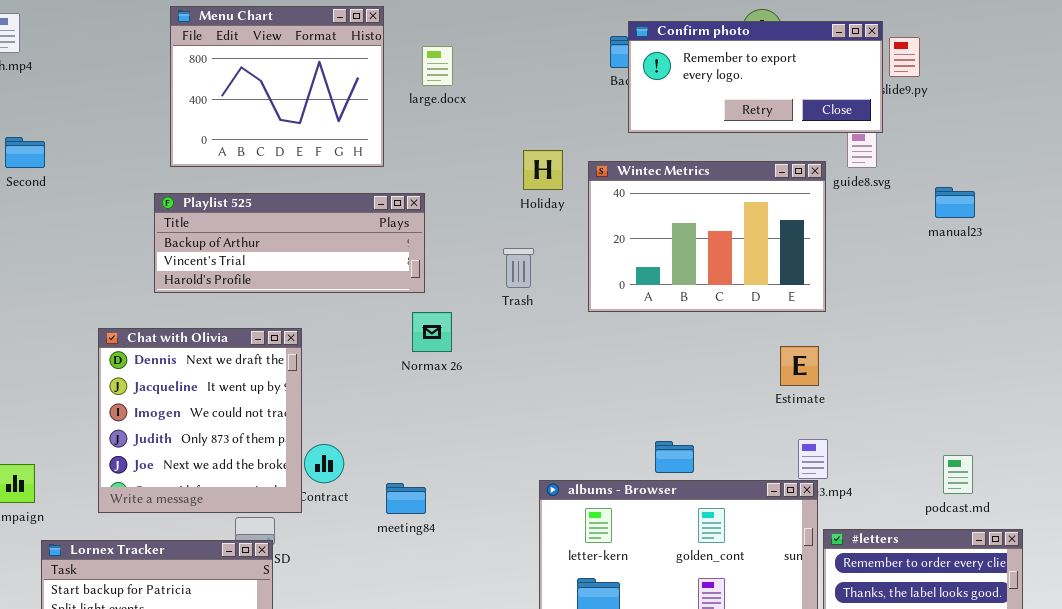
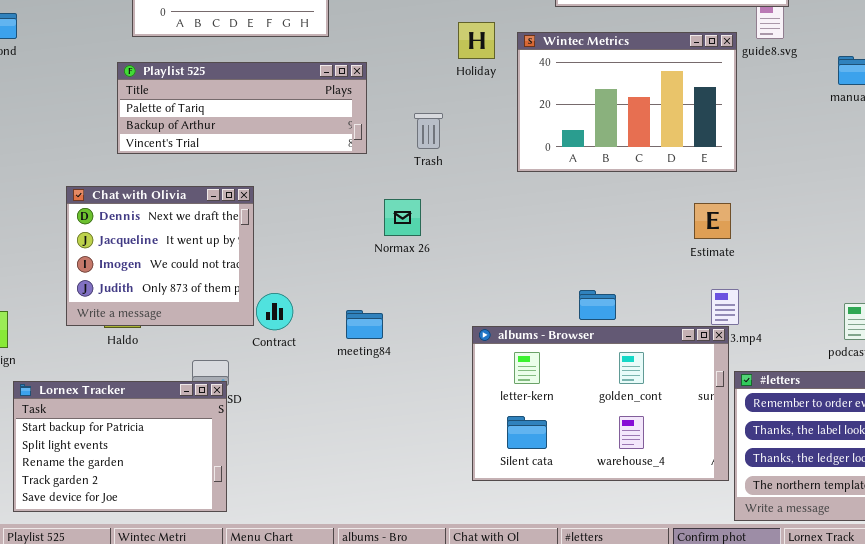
Playlist 525: [154,193,425,293] -> [117,62,367,154], scrolled up 1 row
Trash: [503,248,534,288] -> [414,113,443,149], moved
Normax 26: [412,312,452,352] -> [384,199,421,236], moved
Chat with Olivia: [98,328,302,513] -> [66,186,254,326], resized
meeting84: [386,483,426,514] -> [346,310,383,339], moved

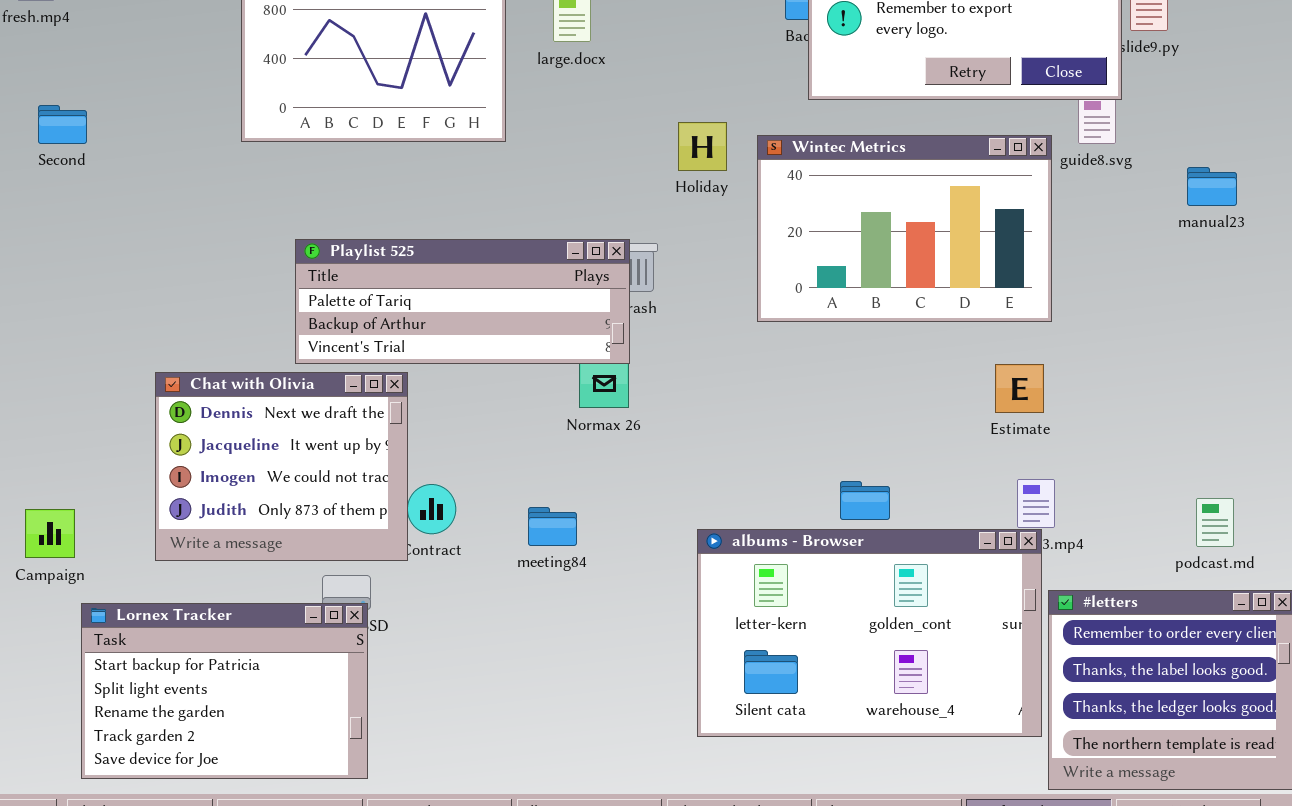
Playlist 525: [117,62,367,154] -> [295,239,630,364], moved
Chat with Olivia: [66,186,254,326] -> [155,372,408,561], moved

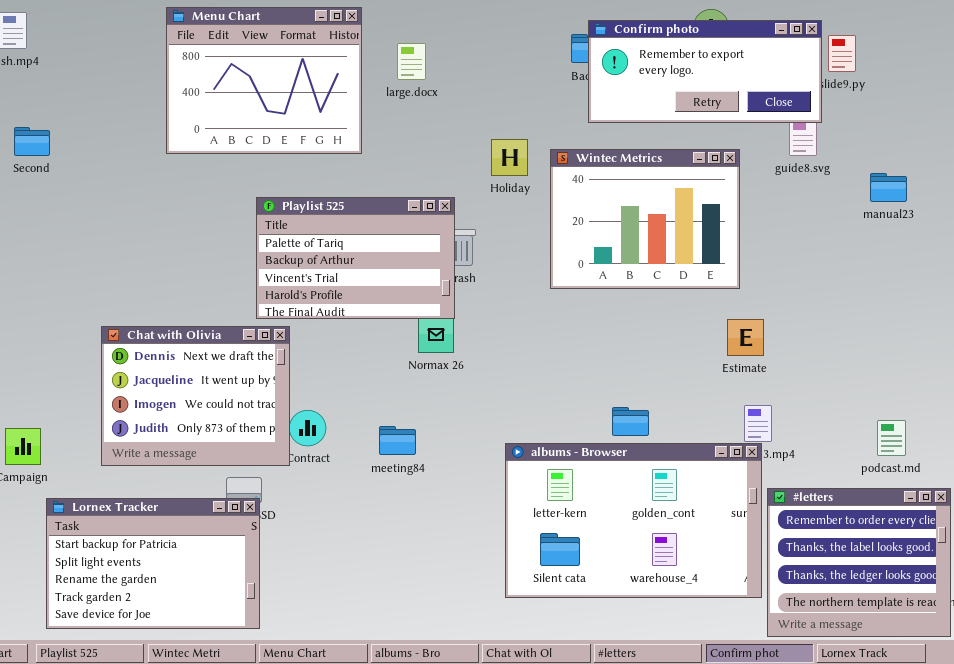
Wintec Metrics: [757,135,1052,322] -> [550,149,740,289], resized
Playlist 525: [295,239,630,364] -> [256,197,455,319], resized

